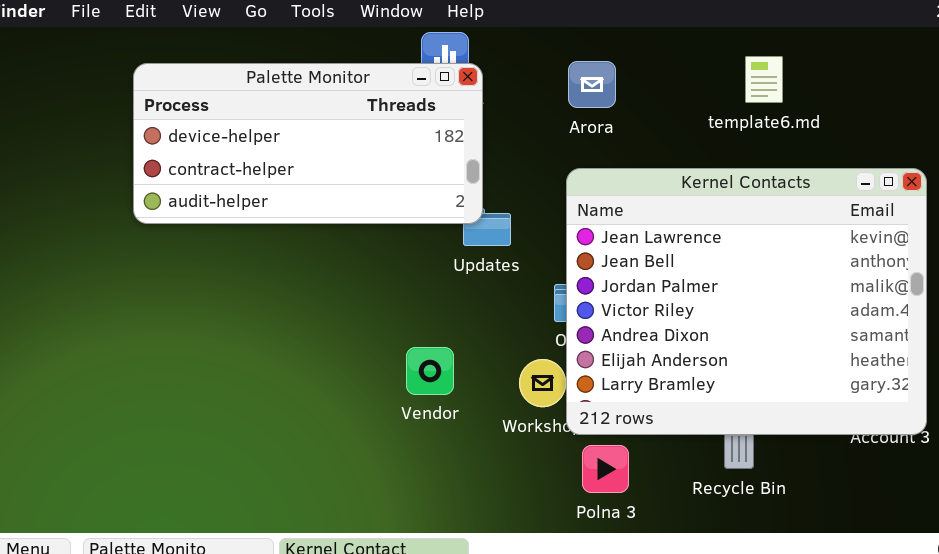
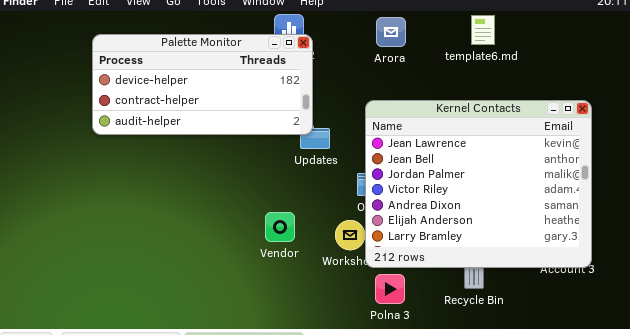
template6.md: [745,56,783,103] -> [471,15,495,45], moved
Arora: [568,61,616,108] -> [376,17,406,47], moved

